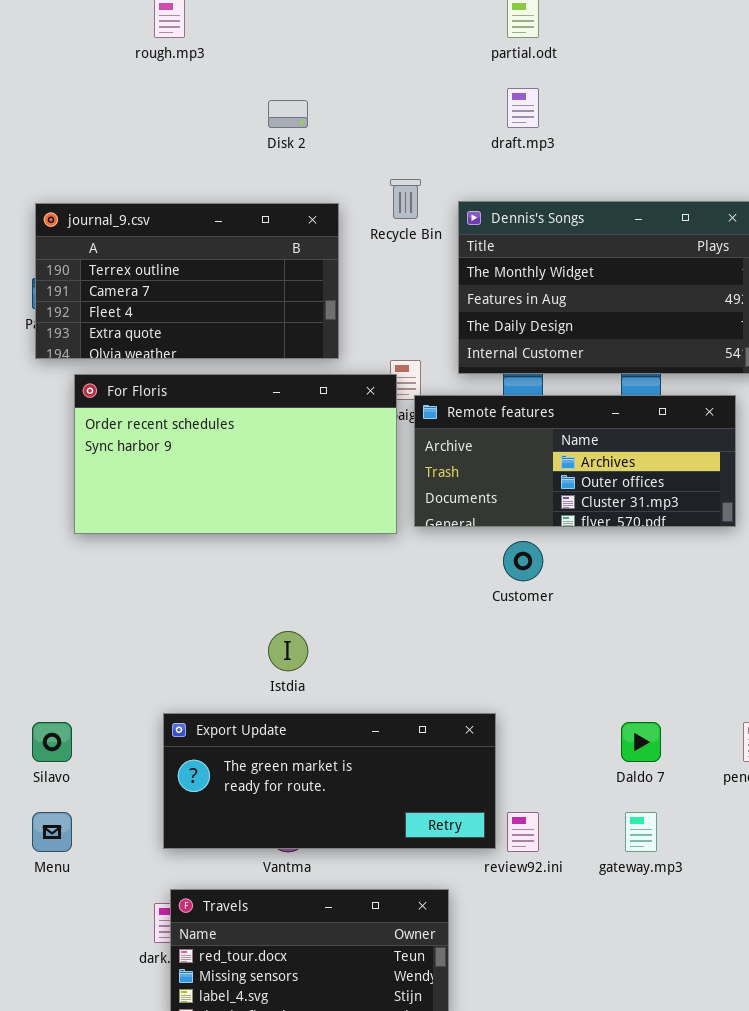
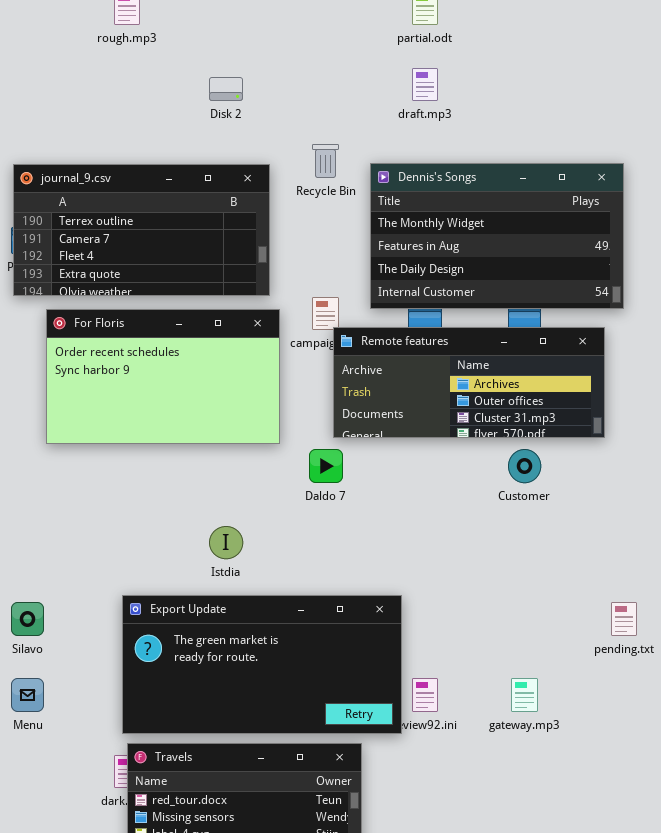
For Floris: [74,374,397,534] -> [46,309,280,444], resized
Customer: [503,541,543,581] -> [508,449,541,483], moved
Export Update: [163,713,496,849] -> [122,595,402,734], resized
Daldo 7: [621,722,661,762] -> [309,449,343,483], moved

